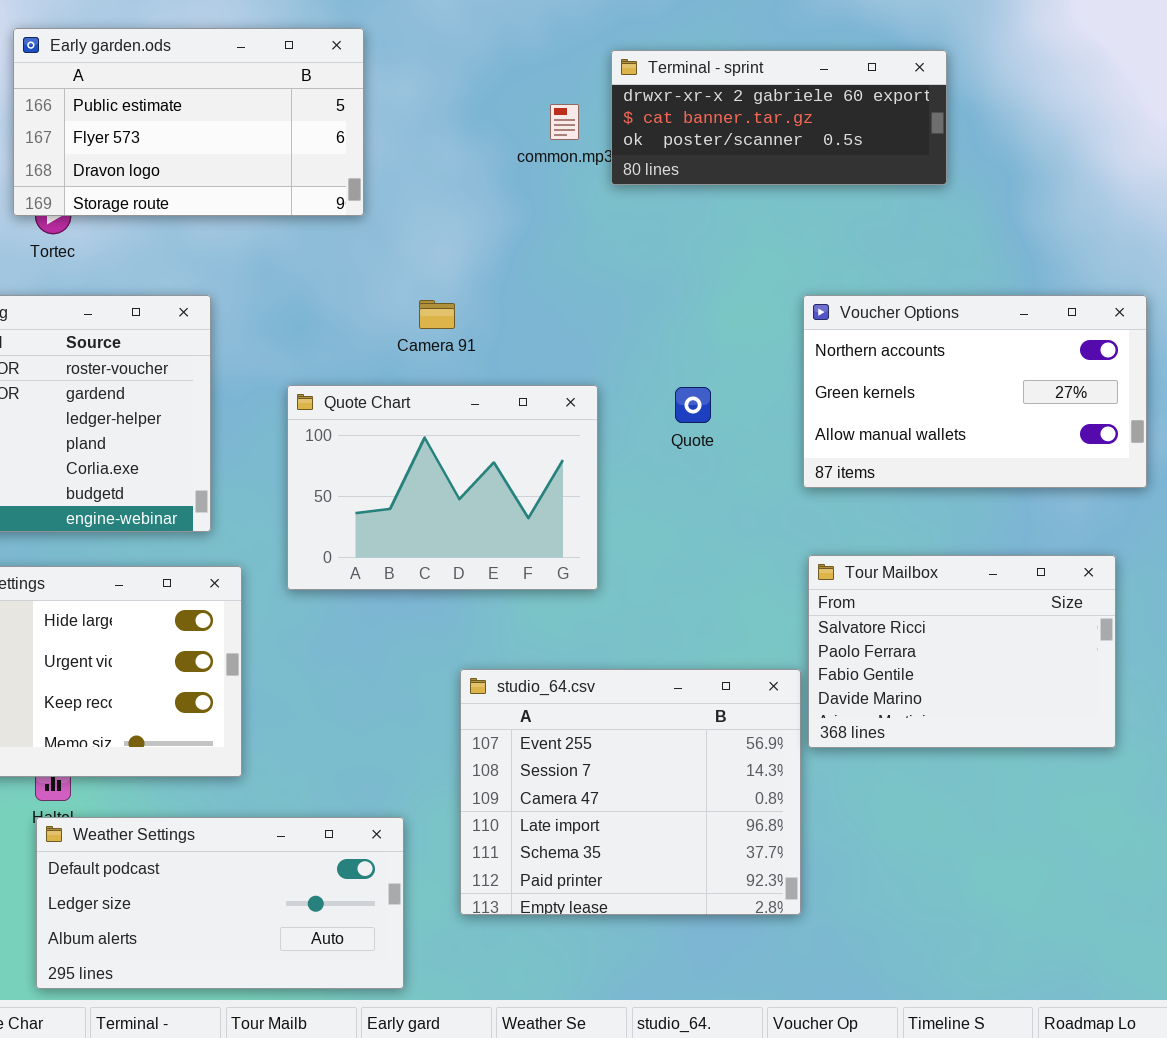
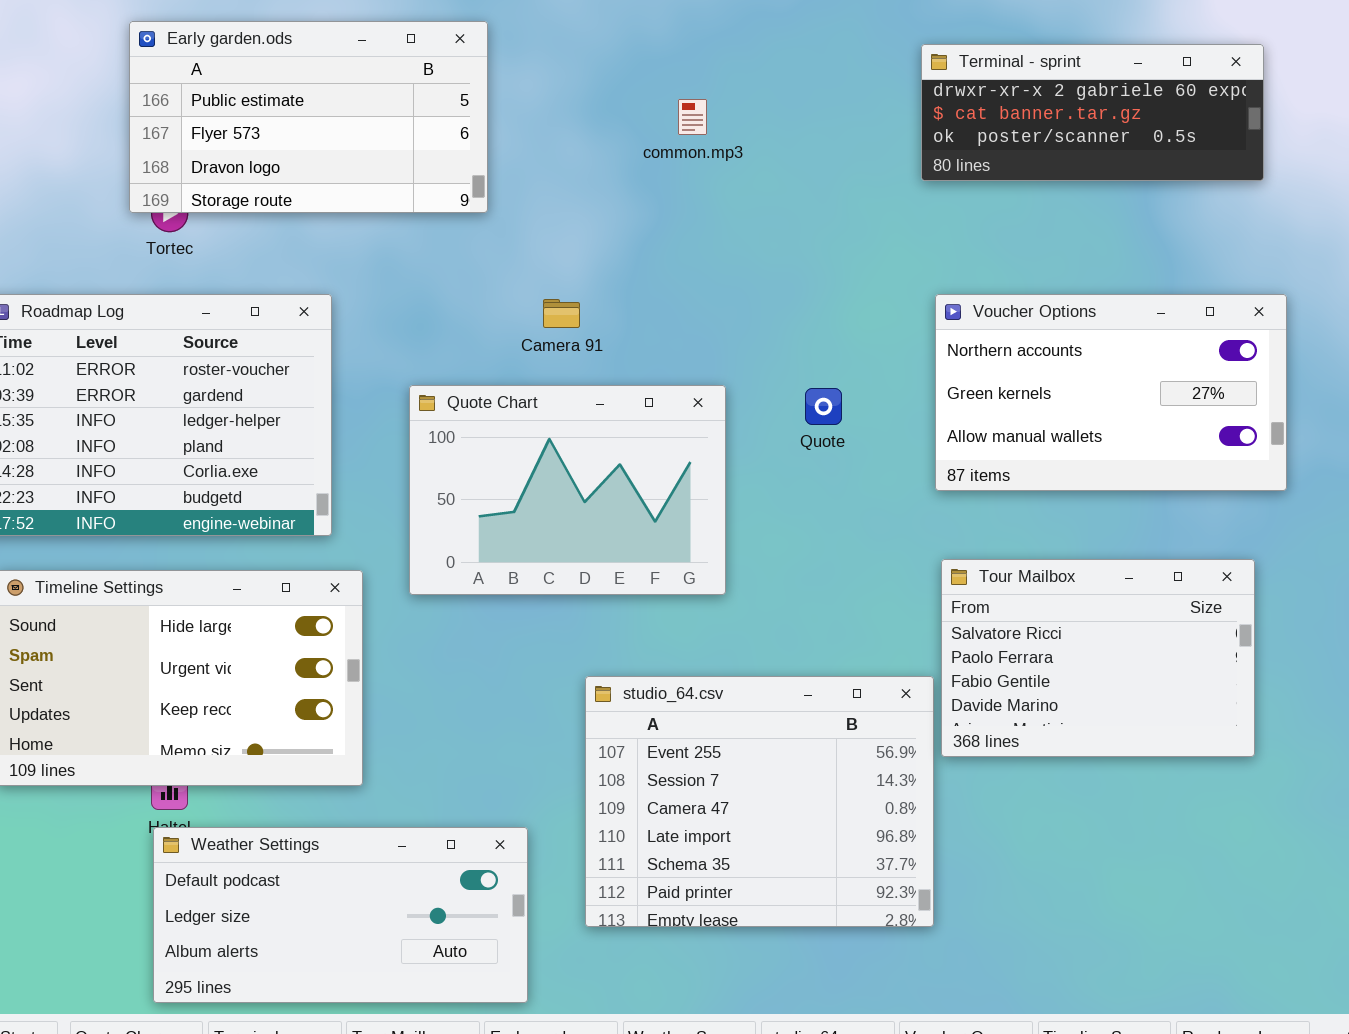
Terminal - sprint: [611,50,947,185] -> [921,44,1264,181], moved

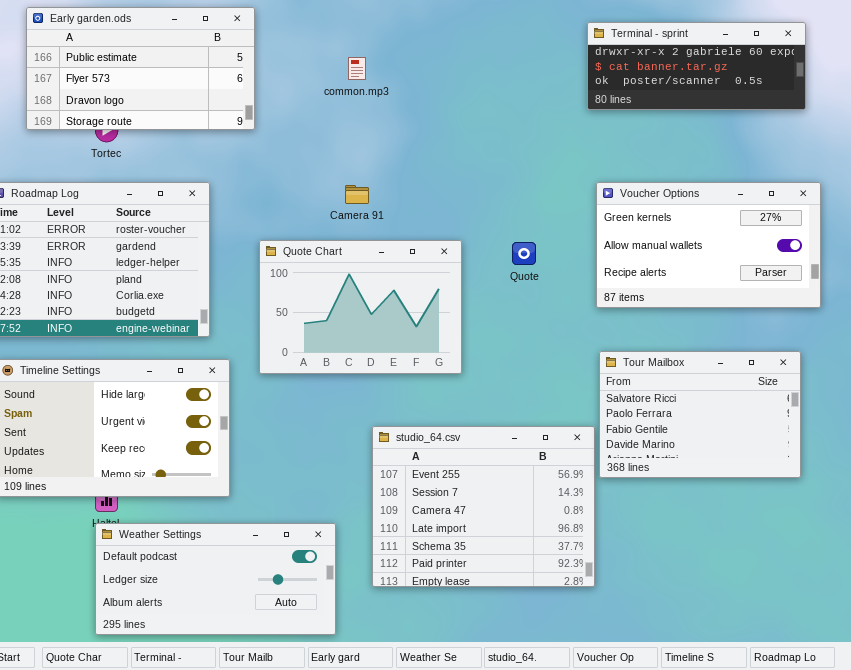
Early garden.ods: [129,21,488,213] -> [26,7,255,130], moved
common.mp3: [678,99,707,135] -> [348,57,366,80], moved
Voucher Options: [935,294,1287,491] -> [596,182,821,308], scrolled down 1 row

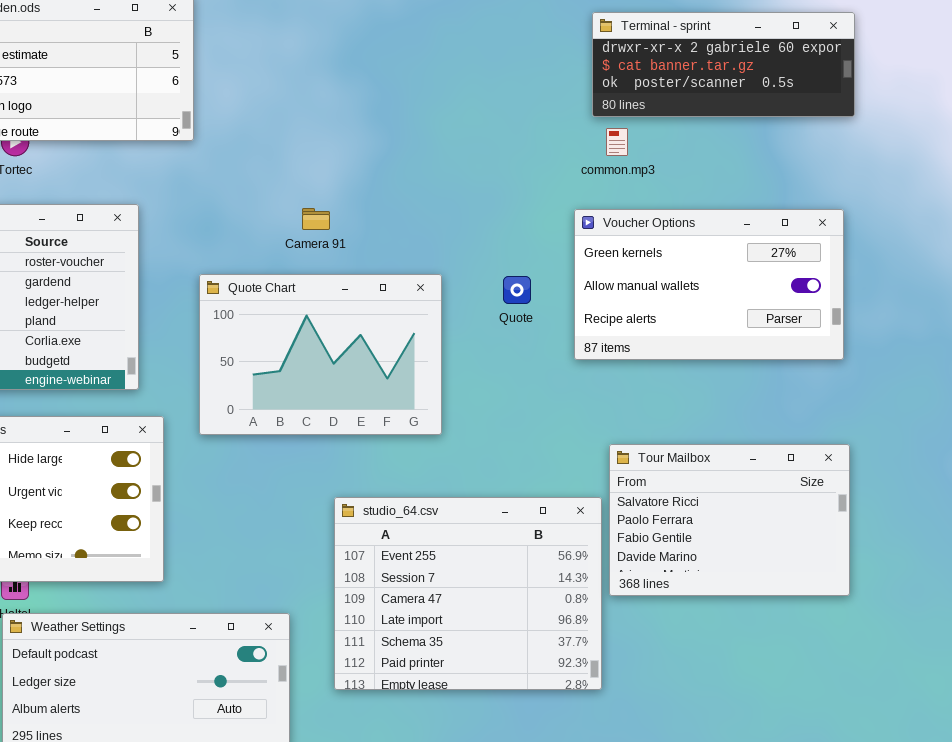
common.mp3: [348,57,366,80] -> [606,128,628,156], moved
Voucher Options: [596,182,821,308] -> [574,209,844,360], moved
Tour Mailbox: [599,351,801,478] -> [609,444,850,596], moved

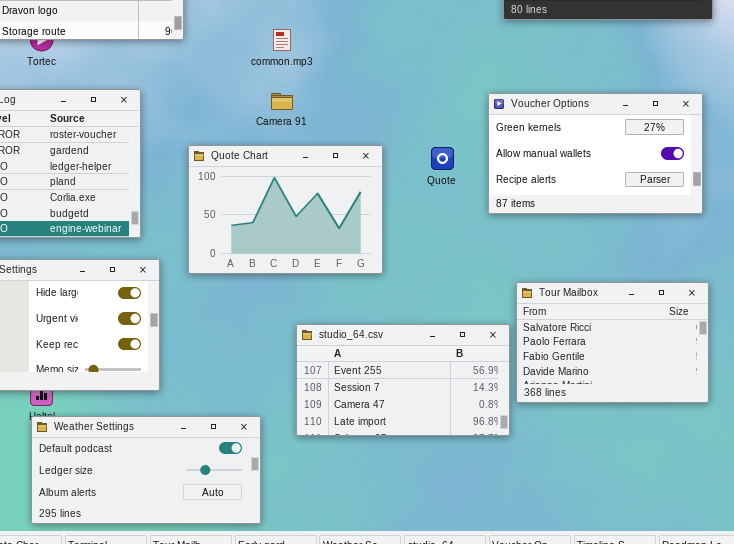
common.mp3: [606,128,628,156] -> [273,29,291,51], moved
studio_64.csv: [334,497,602,690] -> [296,324,510,436], resized

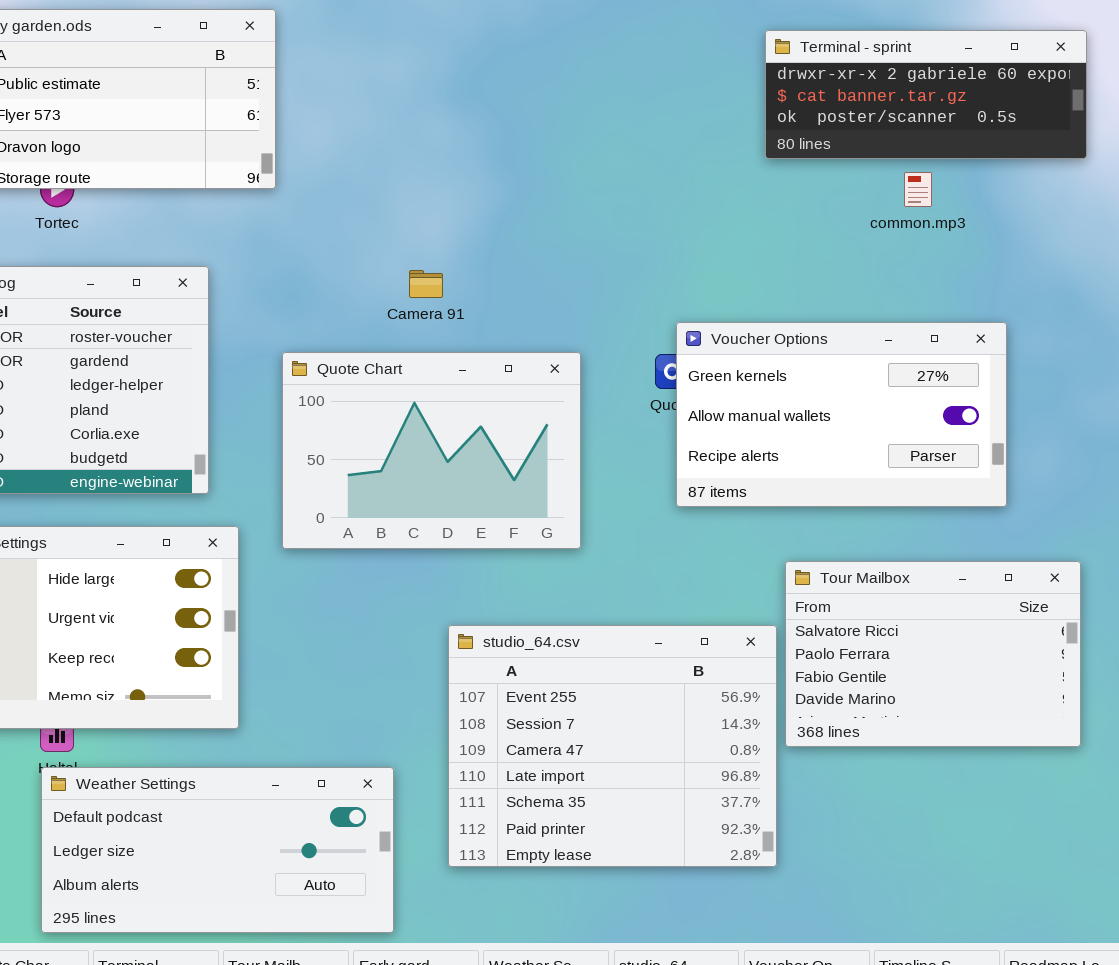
common.mp3: [273,29,291,51] -> [904,172,932,207], moved
Voucher Options: [488,93,703,214] -> [676,322,1007,507], moved
studio_64.csv: [296,324,510,436] -> [448,625,777,867], resized

